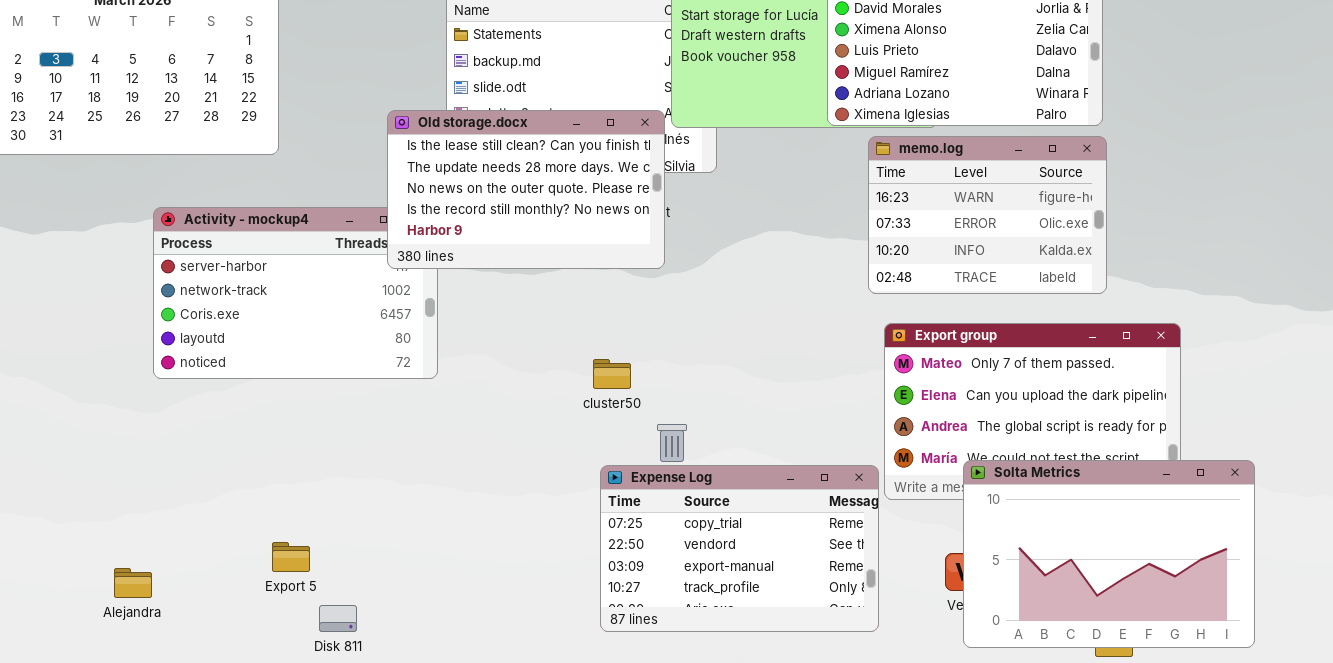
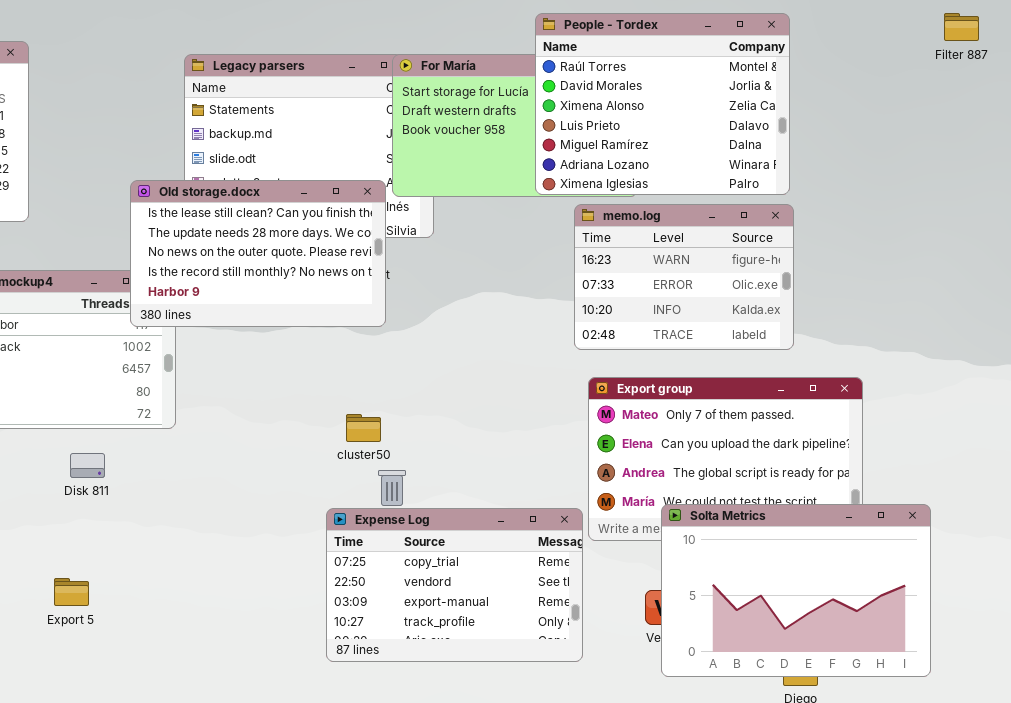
cluster50: [593,359,631,389] -> [346,414,381,442], moved
Export 5: [272,542,310,572] -> [54,578,89,606], moved
Disk 811: [319,605,357,632] -> [70,453,105,478], moved

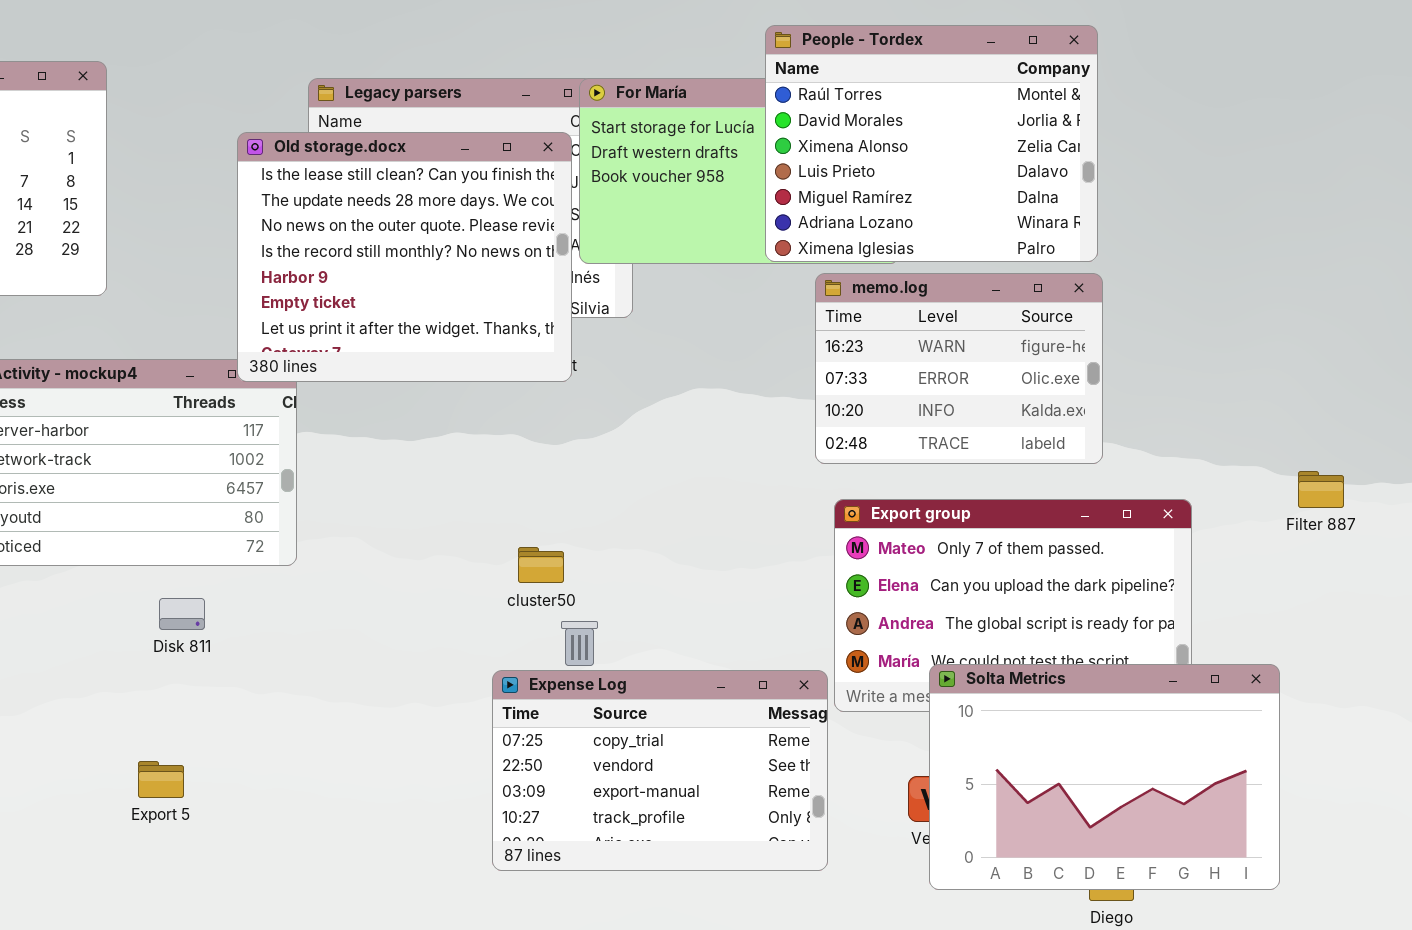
Filter 887: [944,13,979,41] -> [1298,471,1344,508], moved
Old storage.docx: [130,180,386,327] -> [237,132,572,382], moved, resized

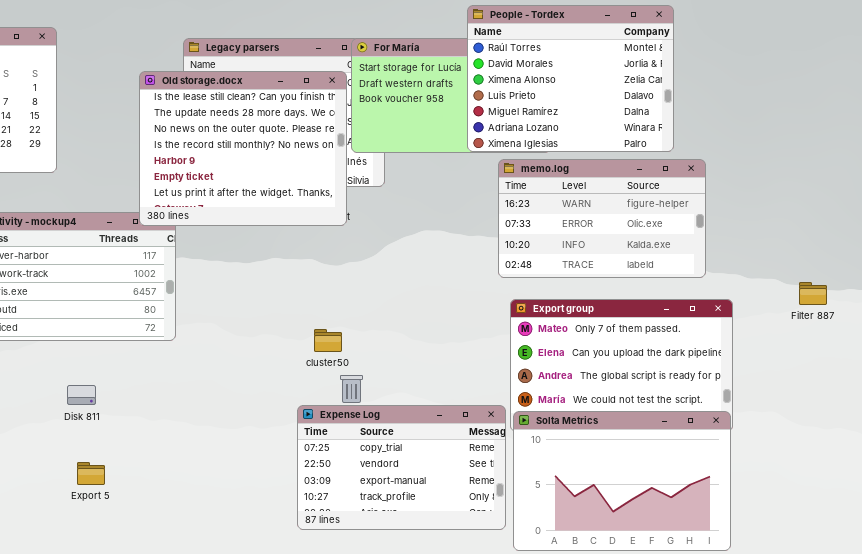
memo.log: [815,273,1103,464] -> [498,159,706,278], resized
Disk 811: [159,598,205,630] -> [67,385,96,405], moved
Solta Metrics: [929,664,1280,890] -> [513,411,731,551], moved

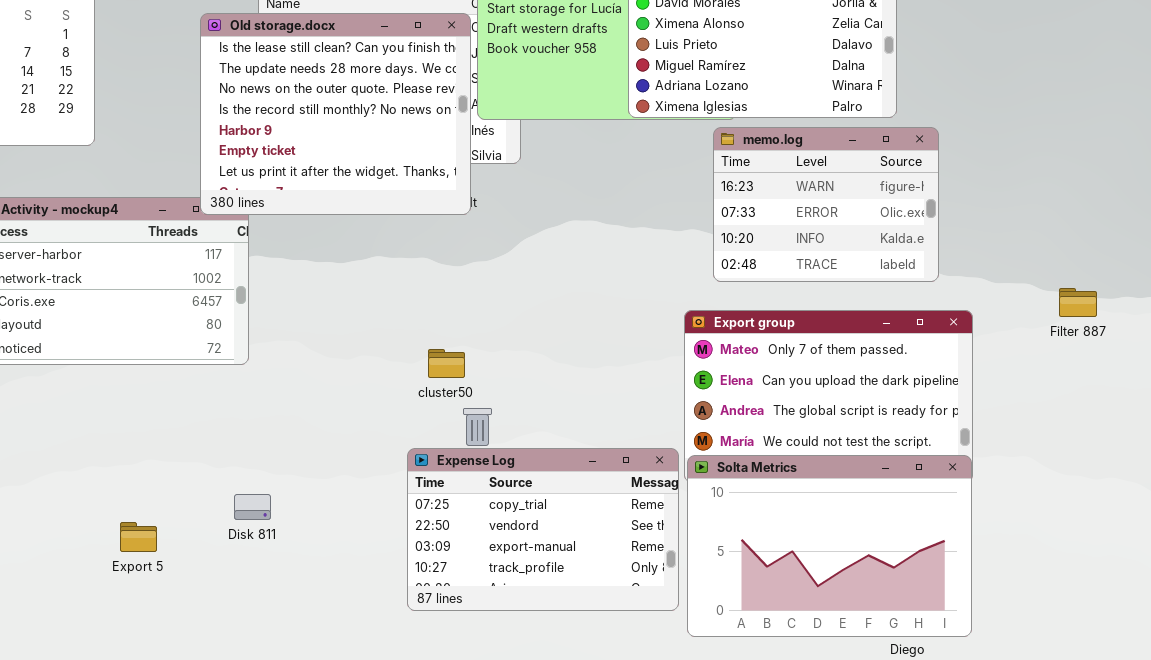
memo.log: [498,159,706,278] -> [713,127,939,282], resized
Disk 811: [67,385,96,405] -> [234,494,271,520], moved

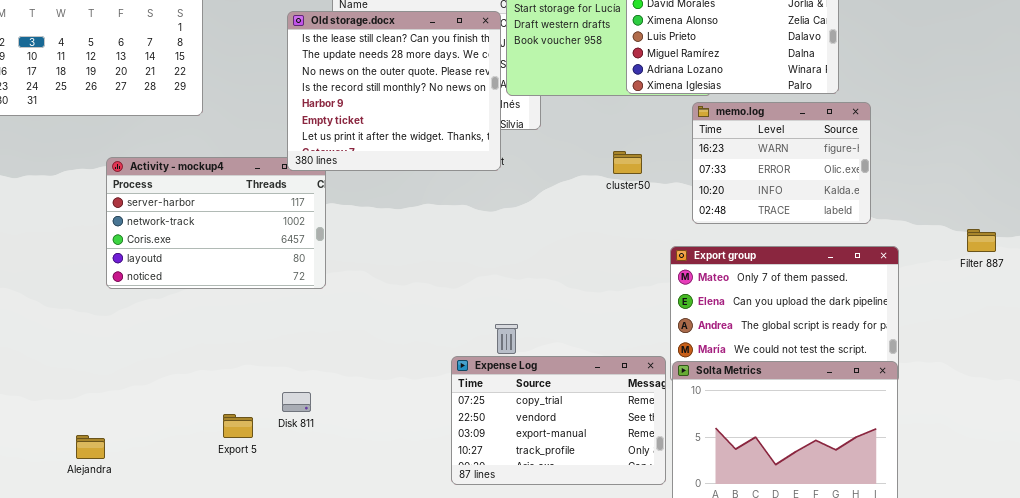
cluster50: [428,349,465,378] -> [613,151,642,174], moved
Disk 811: [234,494,271,520] -> [282,392,311,412], moved

